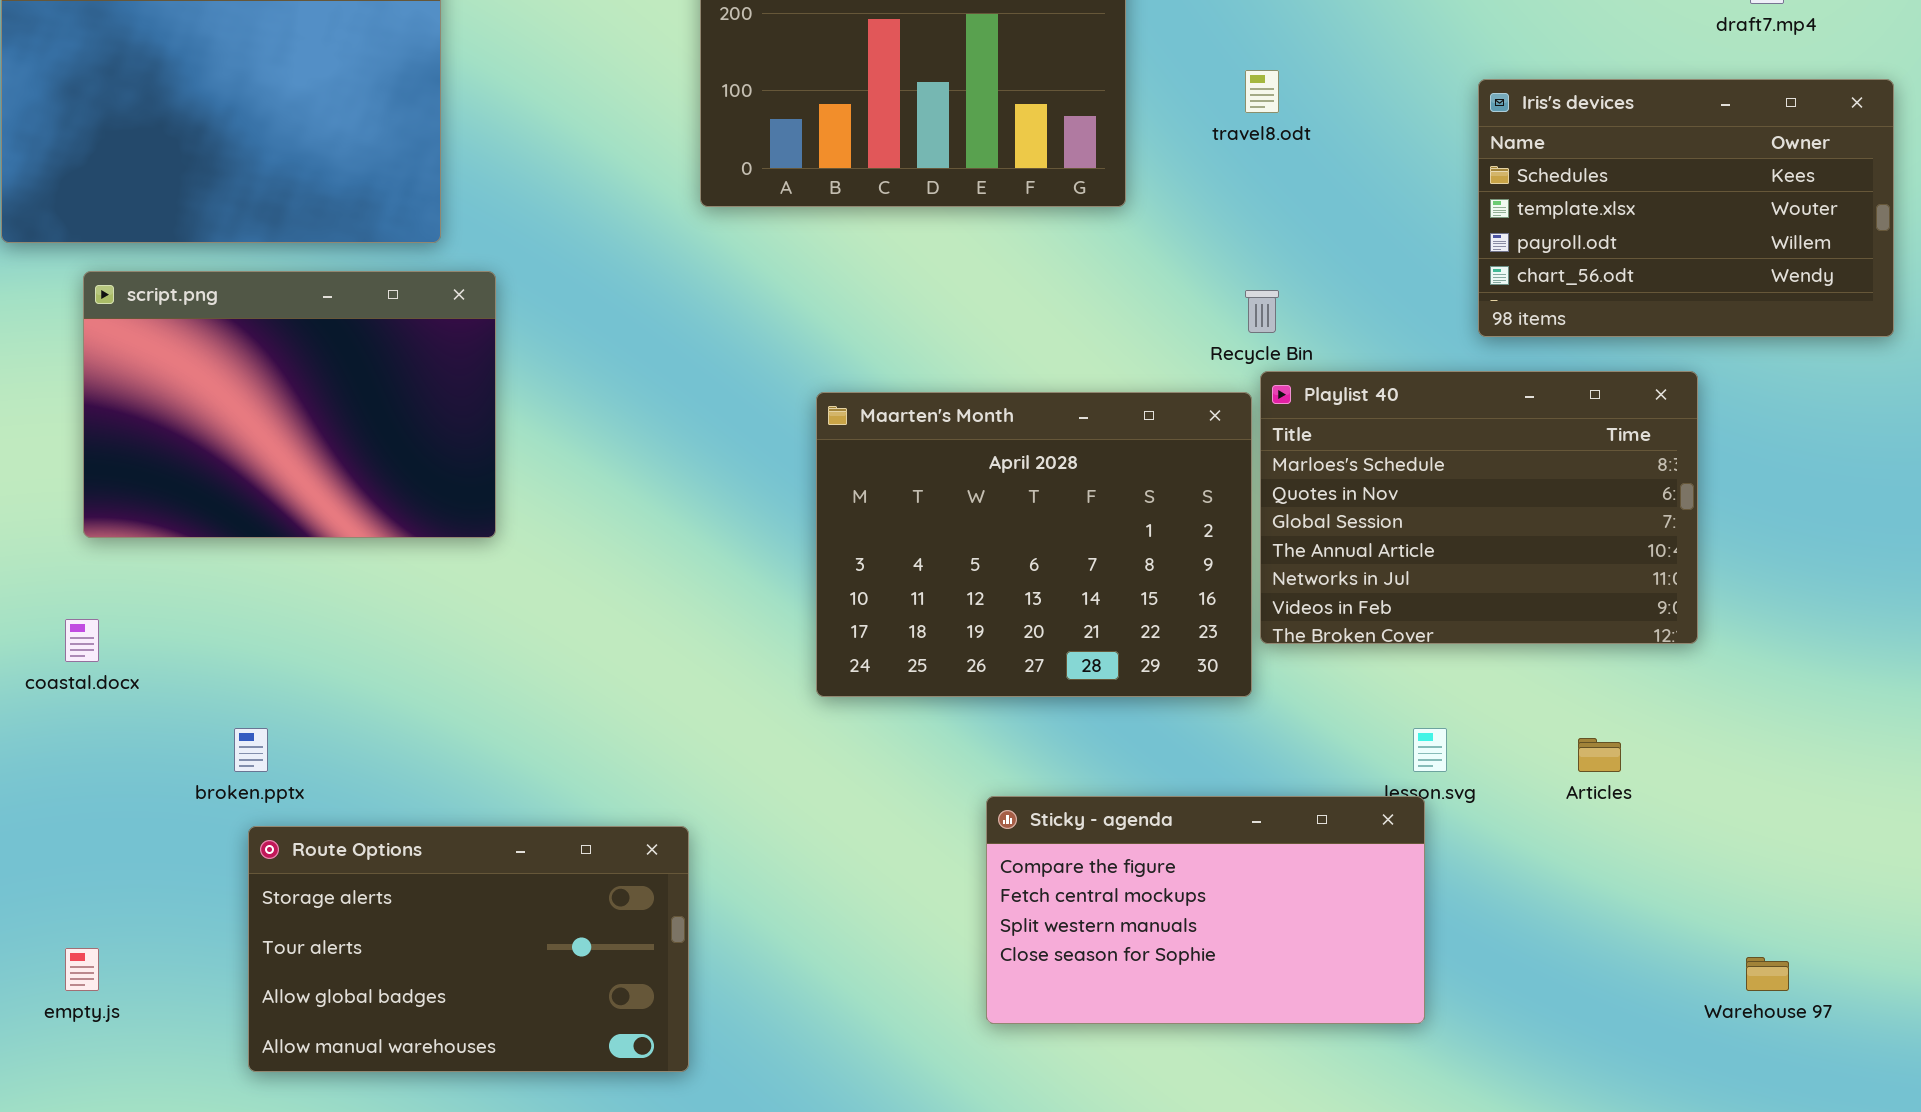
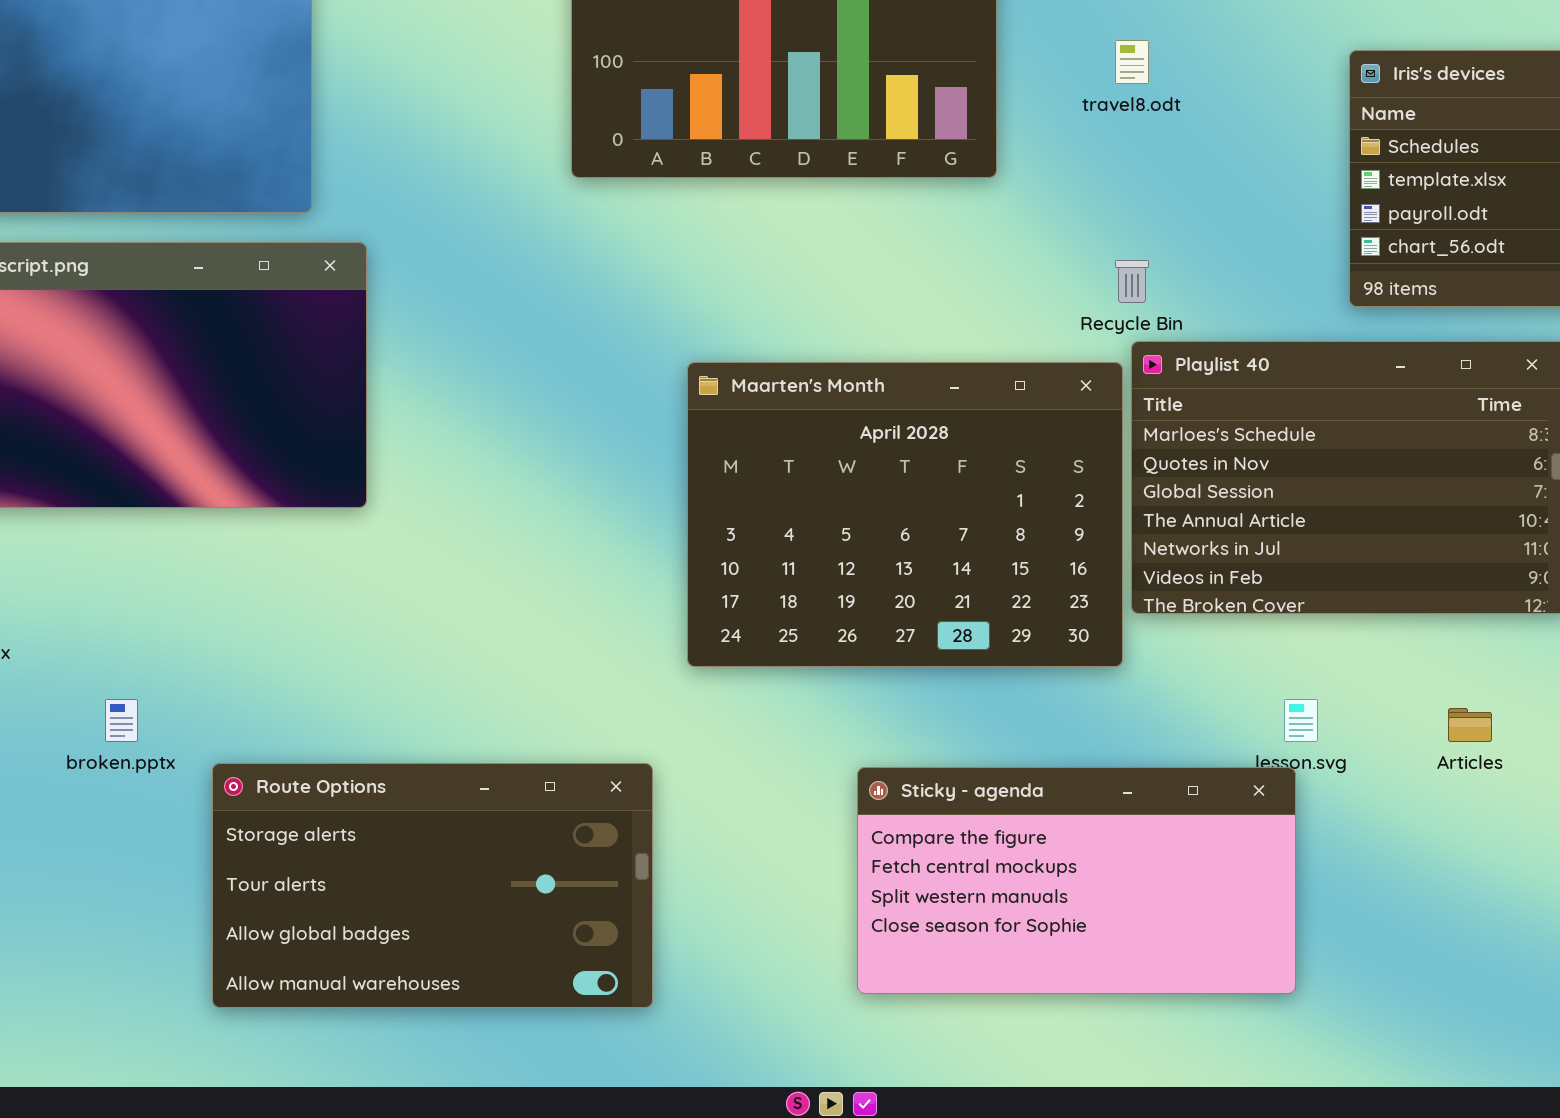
Route Options: [248,826,689,1072] -> [212,763,653,1008], moved

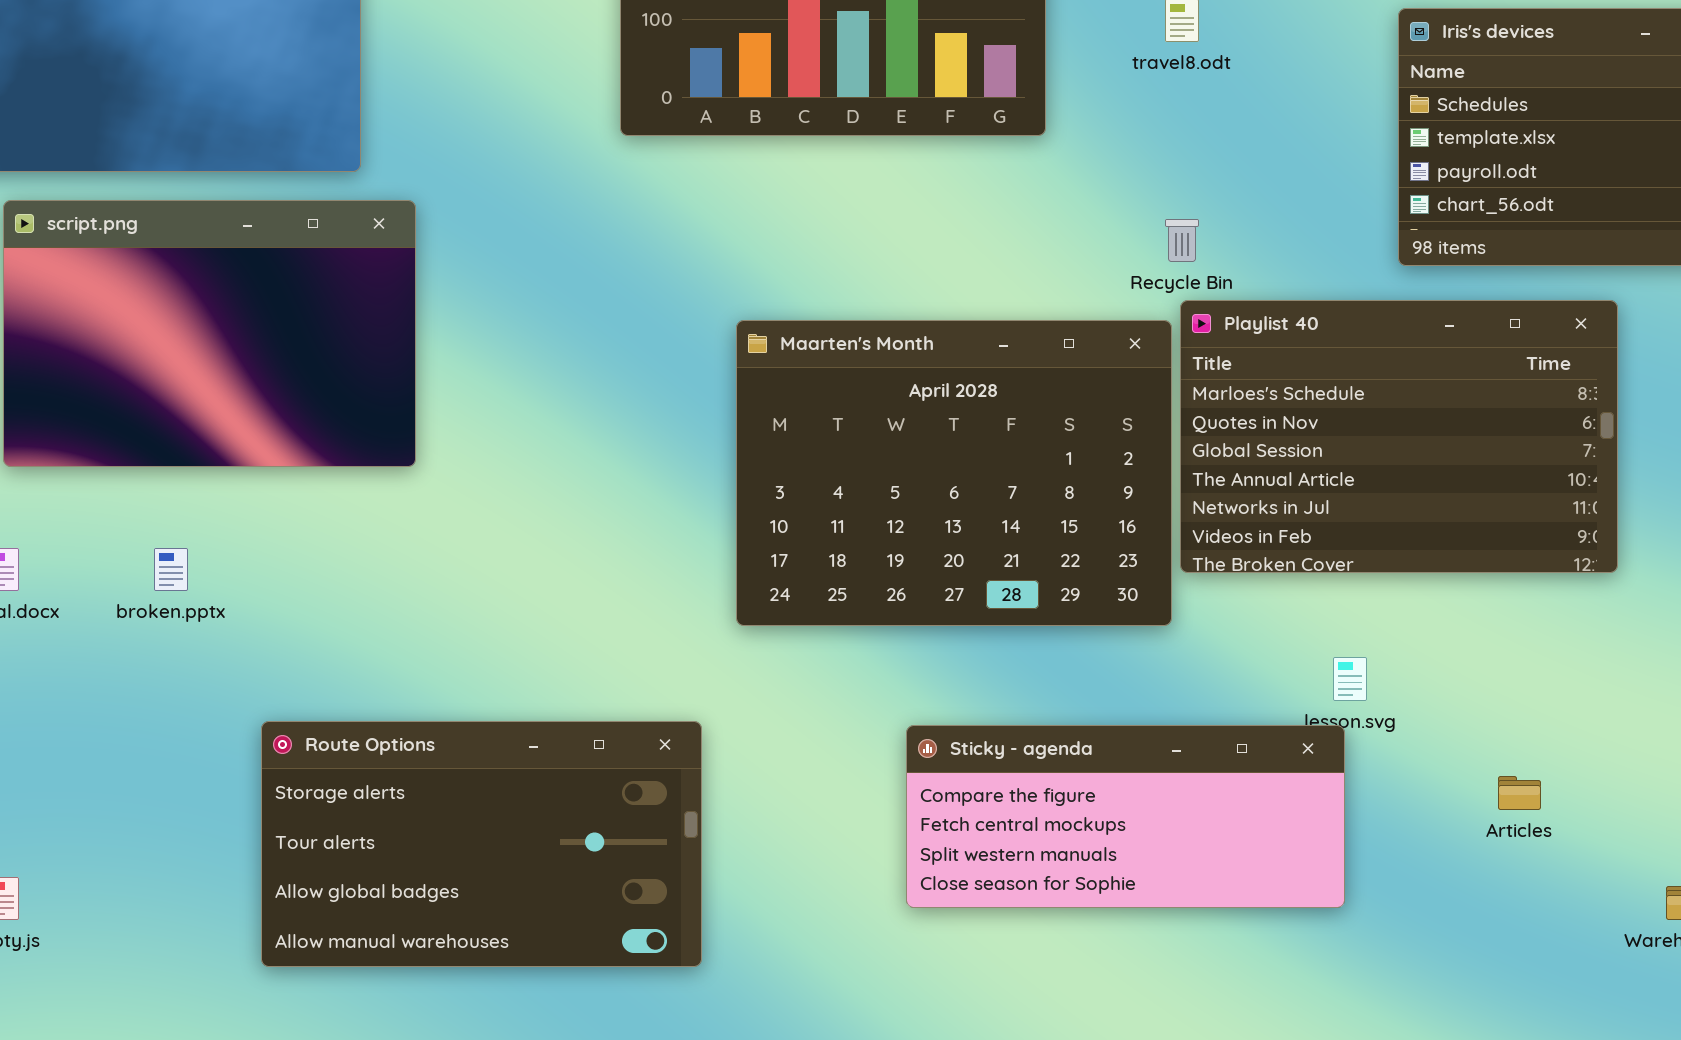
broken.pptx: [105,699,138,742] -> [154,548,188,591], moved
Articles: [1448,708,1492,742] -> [1498,776,1541,810], moved
Sticky - agenda: [857,767,1296,994] -> [906,725,1345,908], resized

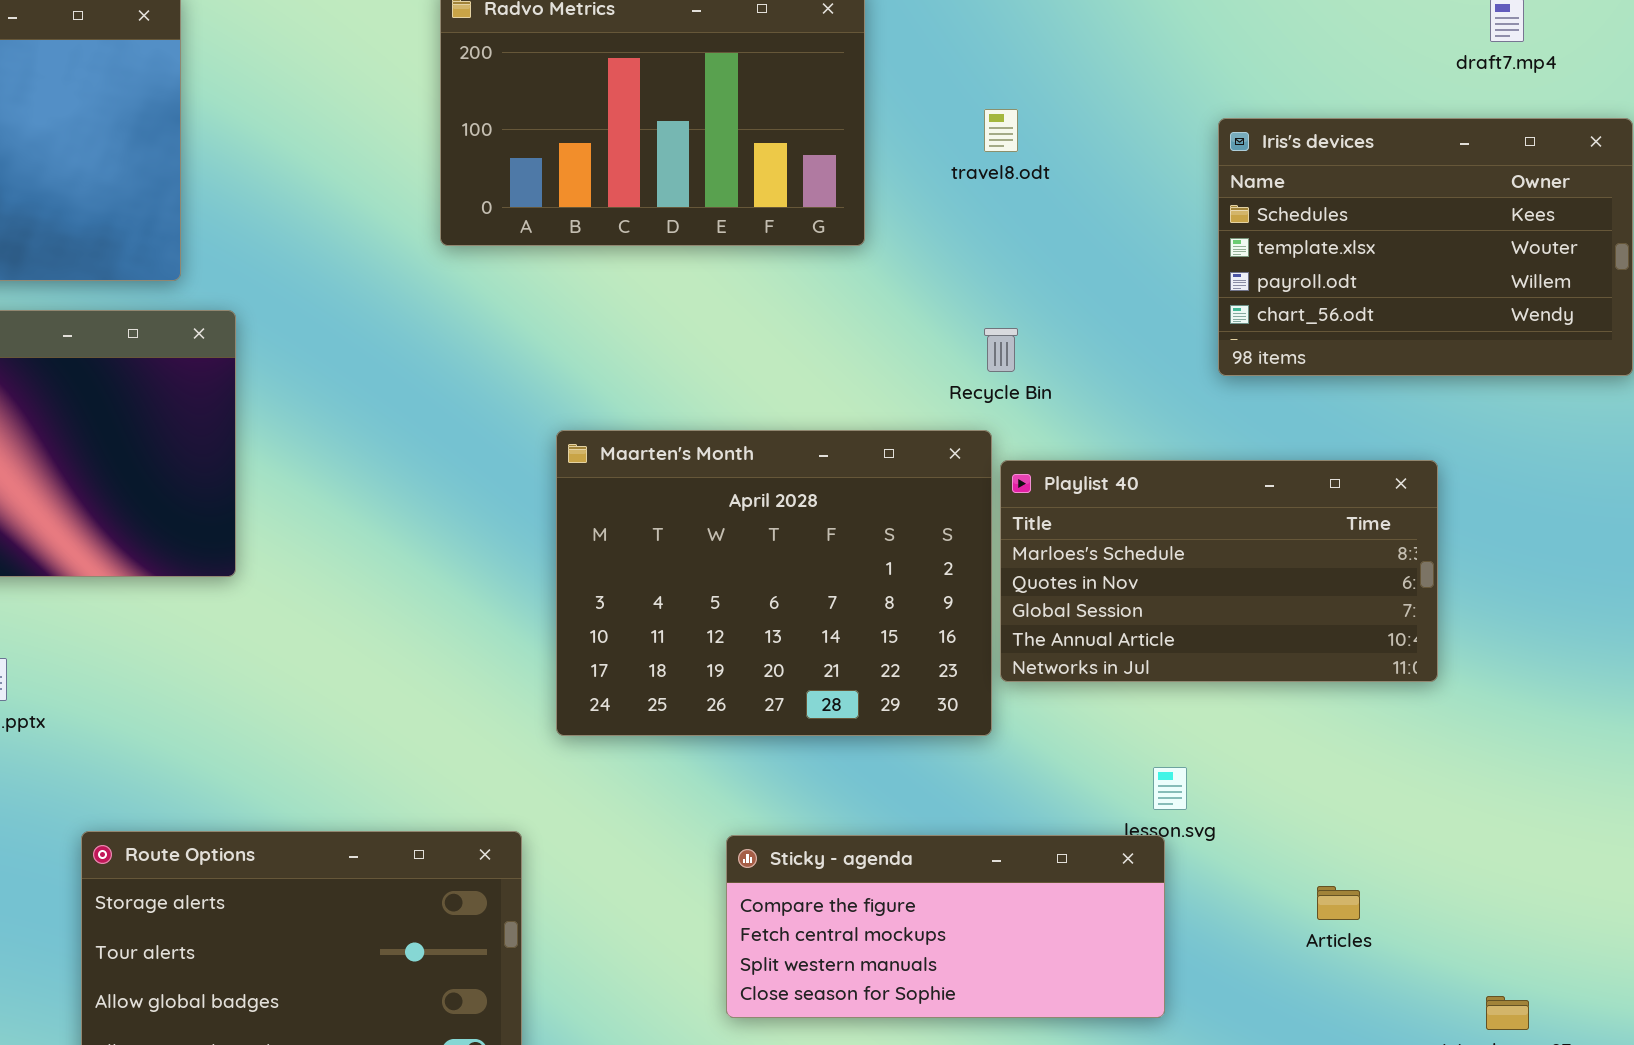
Playlist 40: [1180,300,1618,573] -> [1000,460,1438,682], resized

